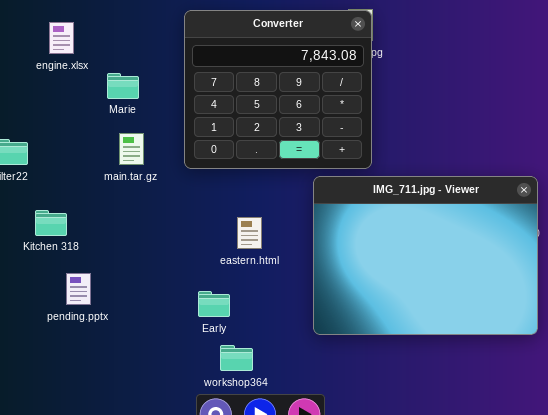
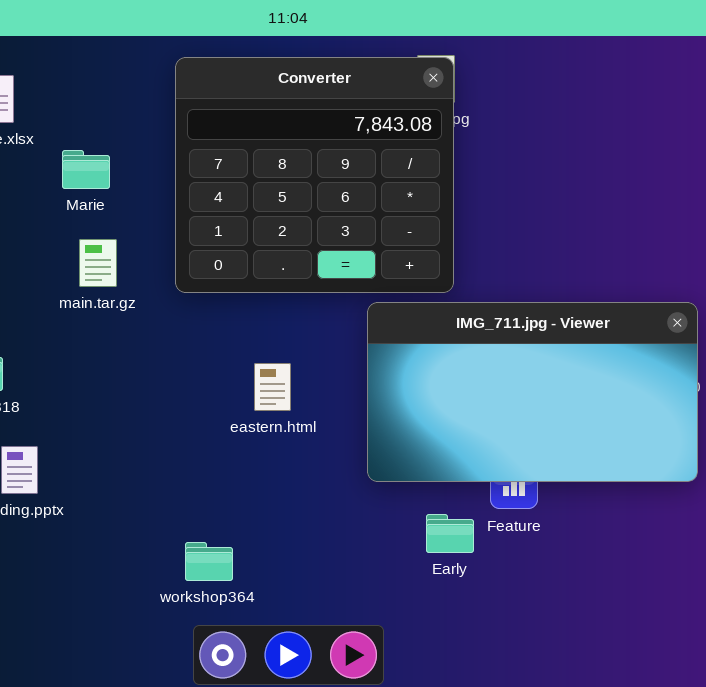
IMG_711.jpg - Viewer: [313,176,538,335] -> [367,302,698,482], resized
Early: [198,291,230,317] -> [426,514,474,553], moved
workshop364: [220,345,253,371] -> [185,542,233,581], moved

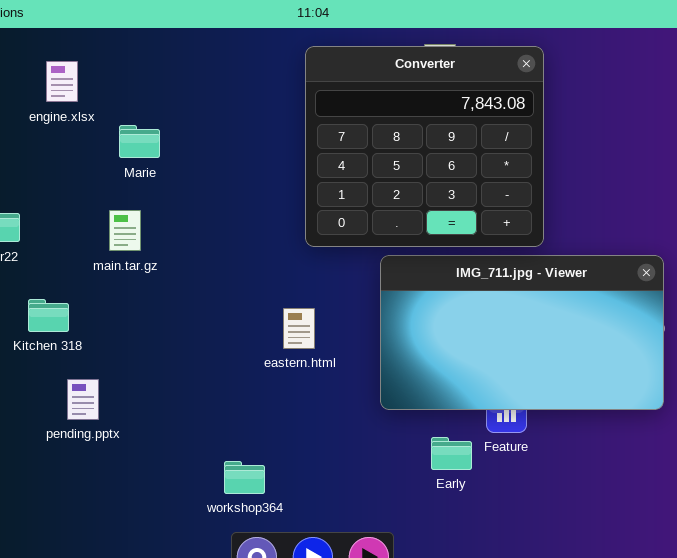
Converter: [175,57,454,293] -> [305,46,544,247], moved
main.tar.gz: [79,239,117,287] -> [109,210,141,251], moved

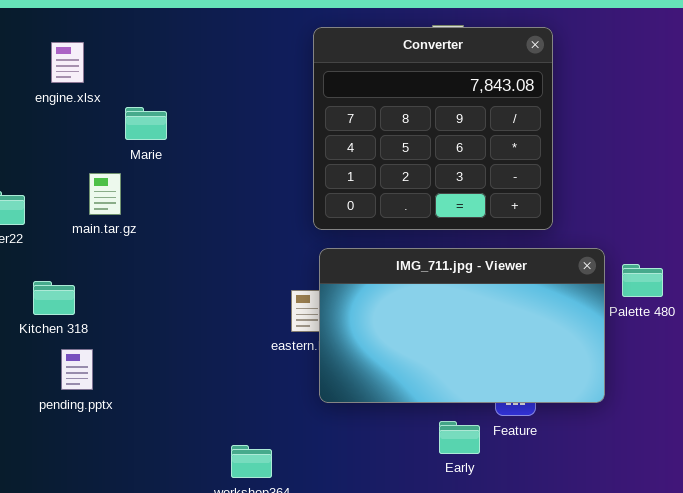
main.tar.gz: [109,210,141,251] -> [89,173,121,215], moved
IMG_711.jpg - Viewer: [380,255,664,410] -> [319,248,605,403], moved
pending.pptx: [67,379,99,420] -> [61,349,93,390], moved

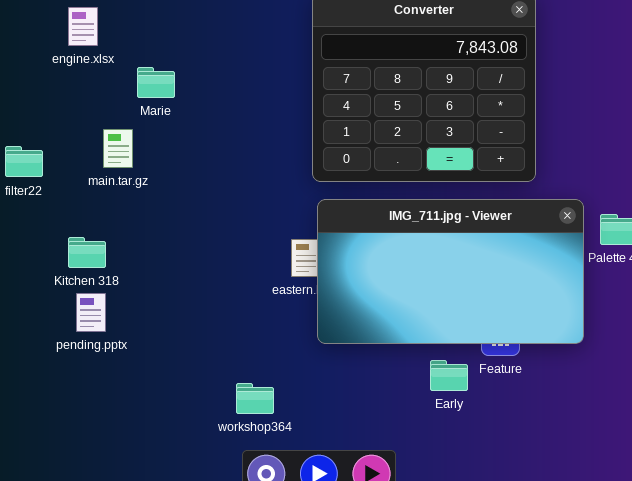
Kitchen 318: [33,281,75,315] -> [68,237,106,268], moved

